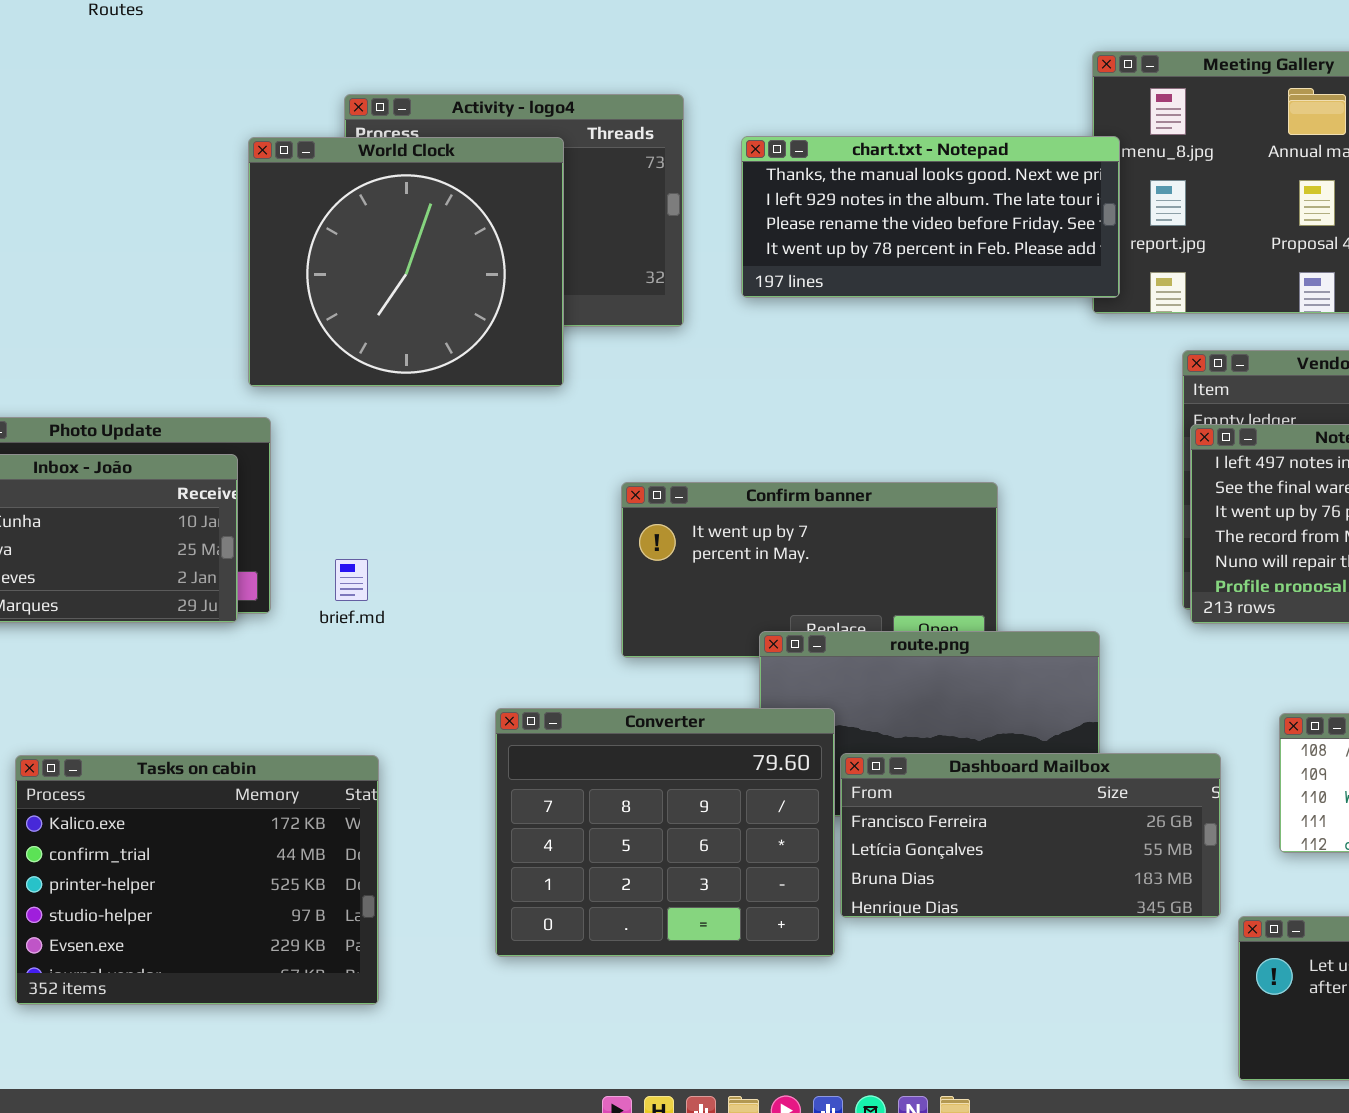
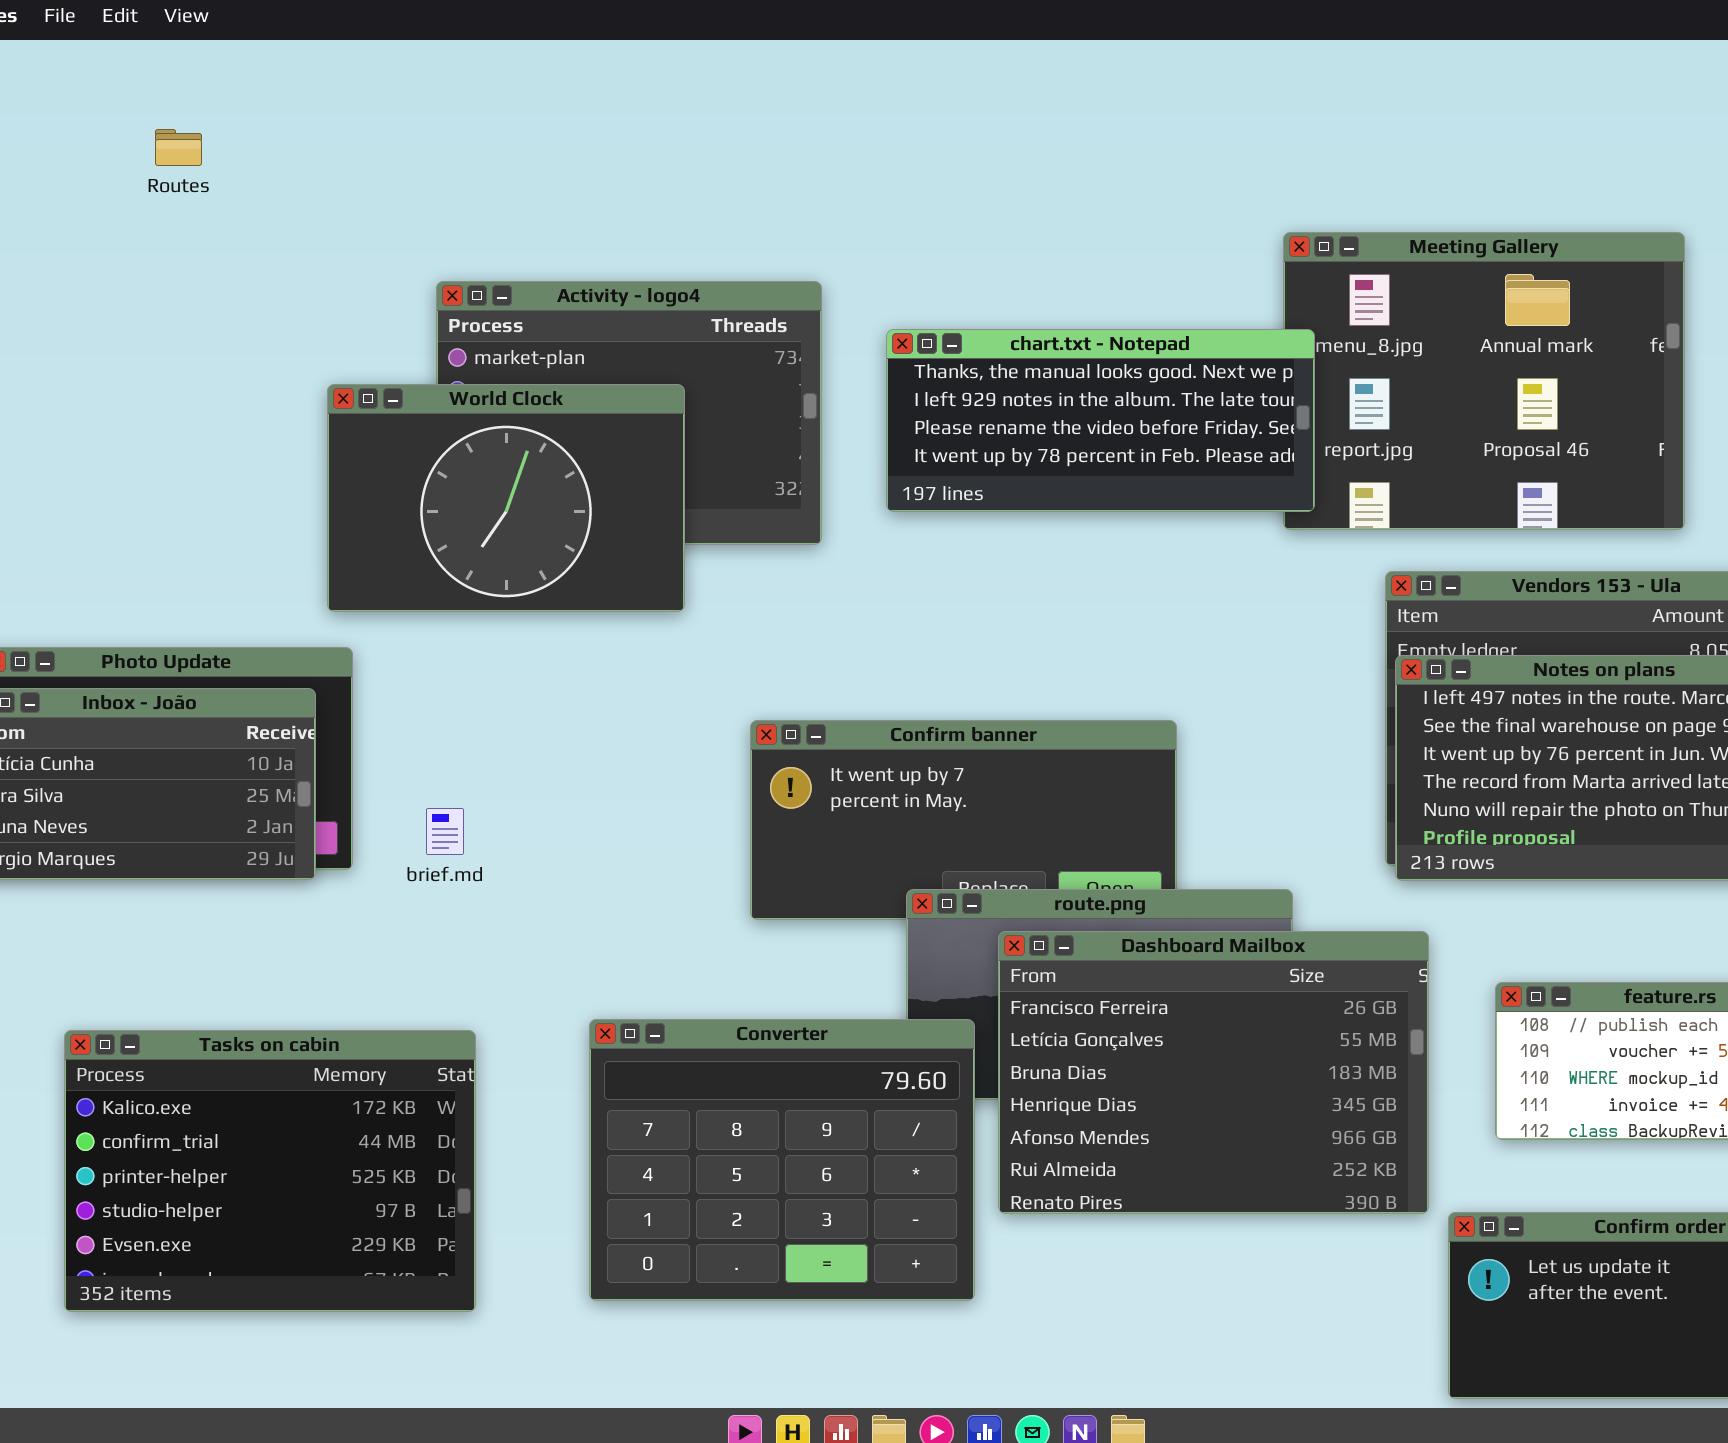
World Clock: [248,137,564,387] -> [327,384,685,612], resized
Converter: [495,708,835,957] -> [589,1019,975,1301], moved
Dashboard Mailbox: [840,753,1221,918] -> [998,931,1429,1214], resized

